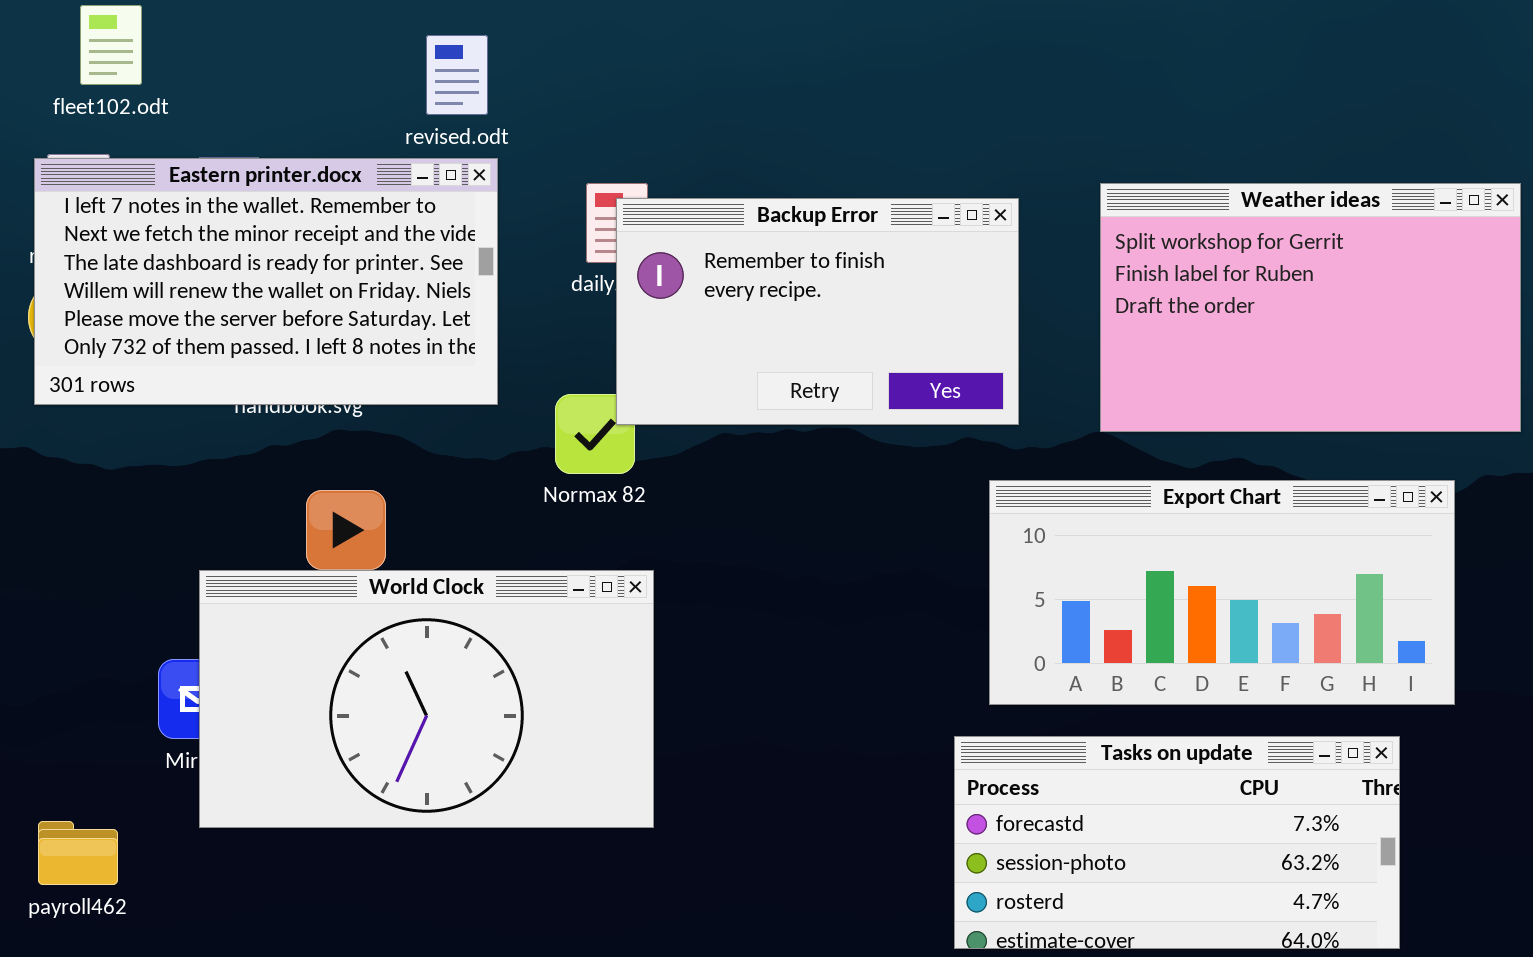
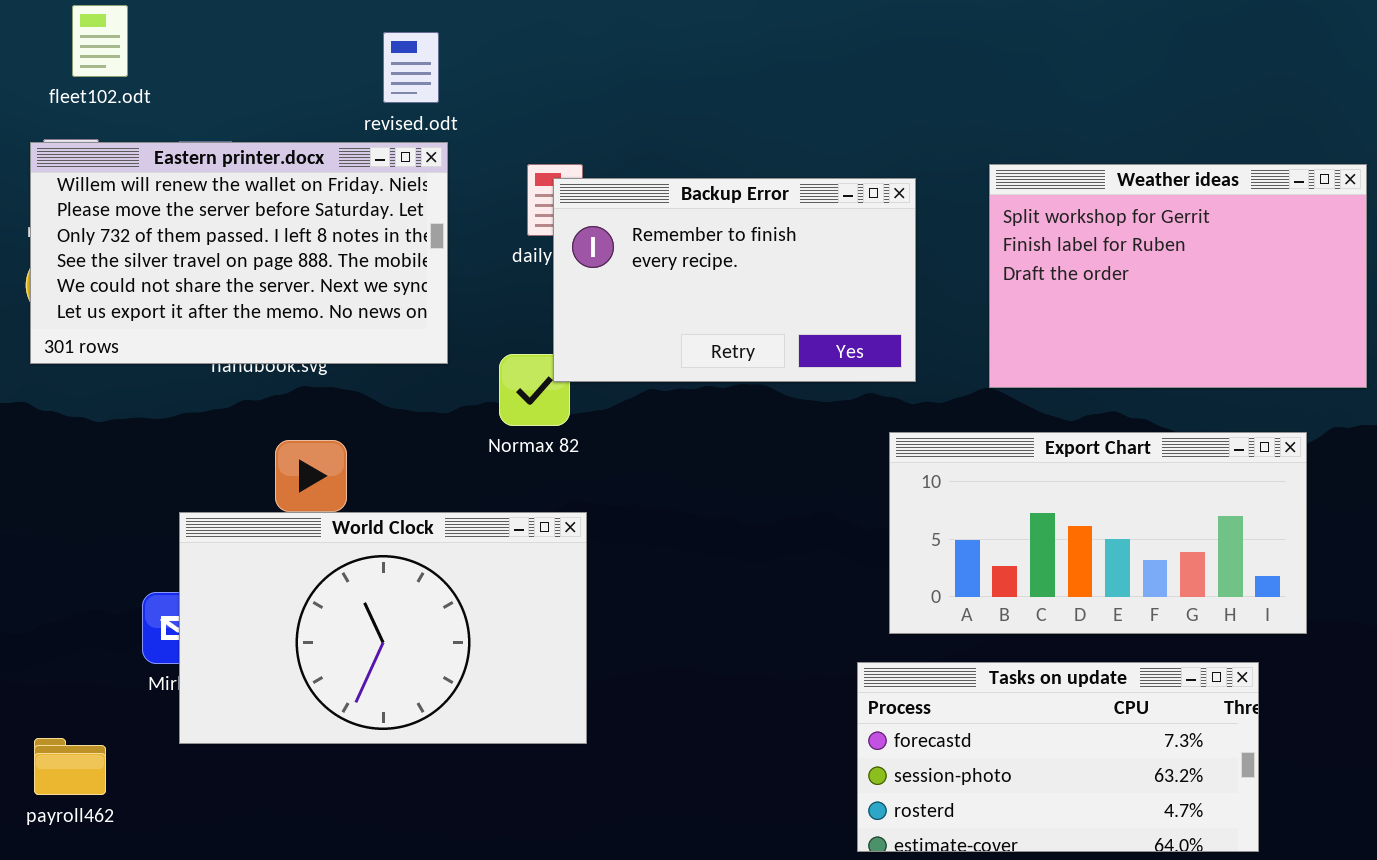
Eastern printer.docx: [34,158,498,405] -> [30,142,448,364], scrolled down 3 rows

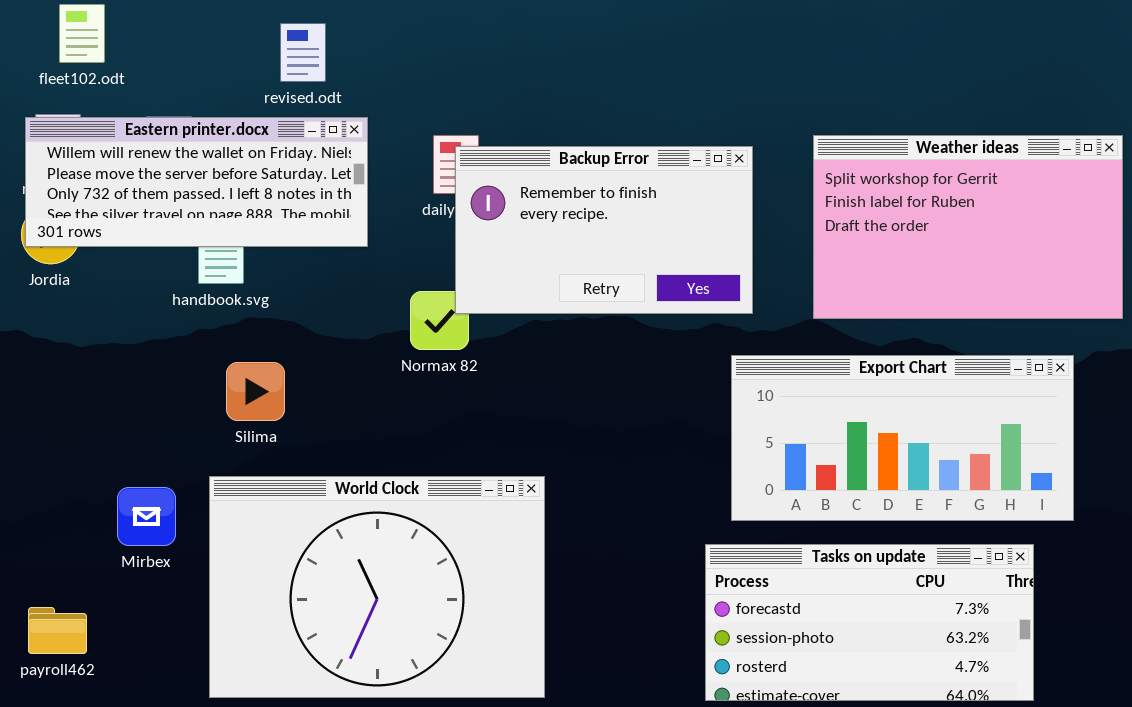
revised.odt: [383,32,439,103] -> [280,23,326,82], moved
Eastern printer.docx: [30,142,448,364] -> [25,117,368,247], resized
World Clock: [179,512,587,744] -> [209,476,545,698], moved, resized

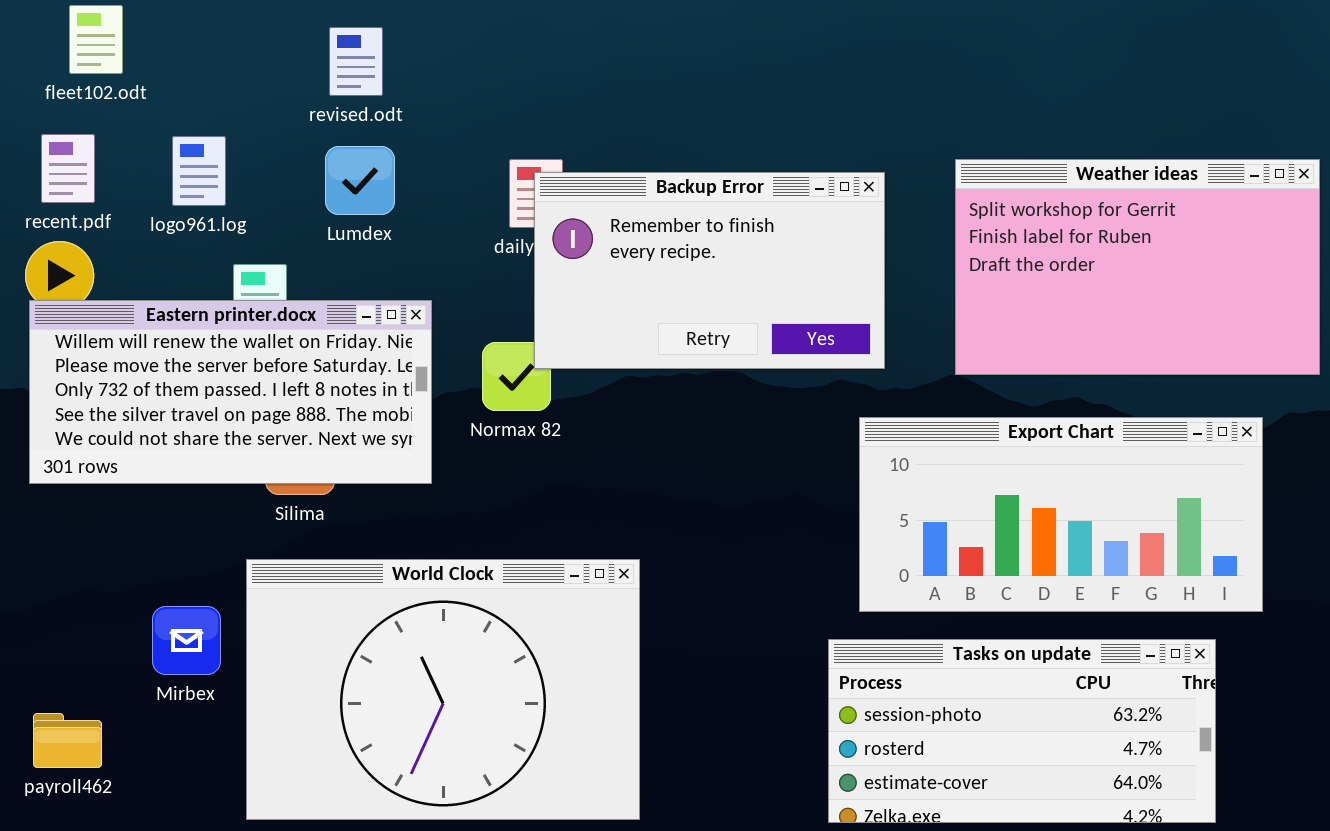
Eastern printer.docx: [25,117,368,247] -> [29,300,432,484], moved, resized
Mirbex: [117,487,176,546] -> [152,606,221,675], moved
Tasks on update: [705,544,1034,701] -> [828,639,1216,823], scrolled down 1 row

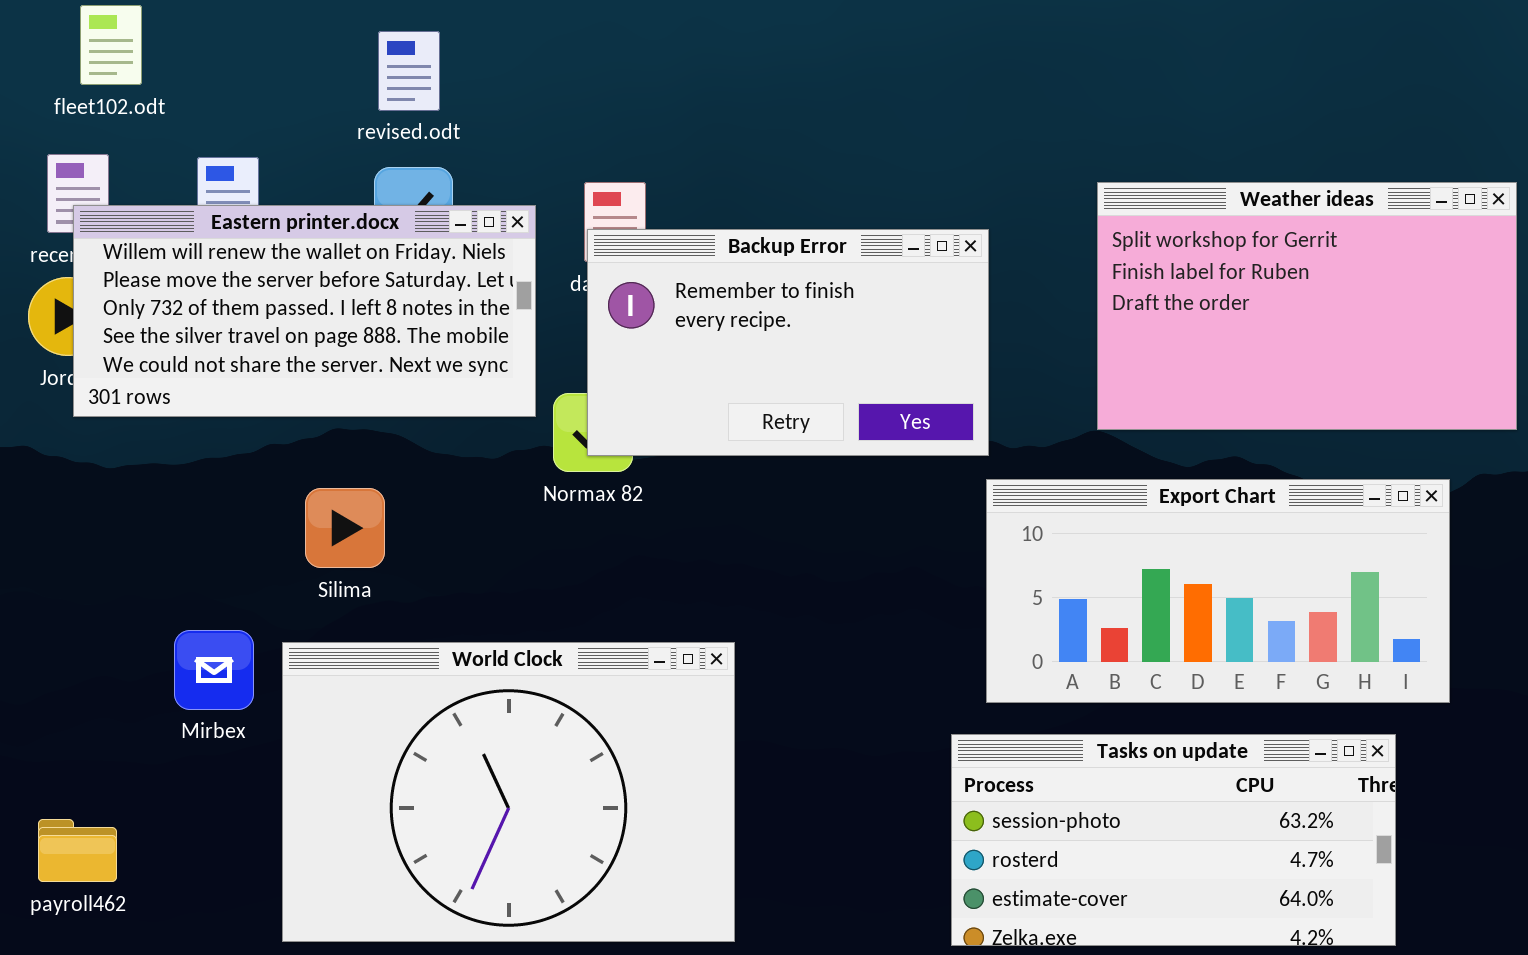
Backup Error: [534,172,885,369] -> [587,229,989,456], moved
Eastern printer.docx: [29,300,432,484] -> [73,205,536,417], moved
Mirbex: [152,606,221,675] -> [174,630,254,710], moved

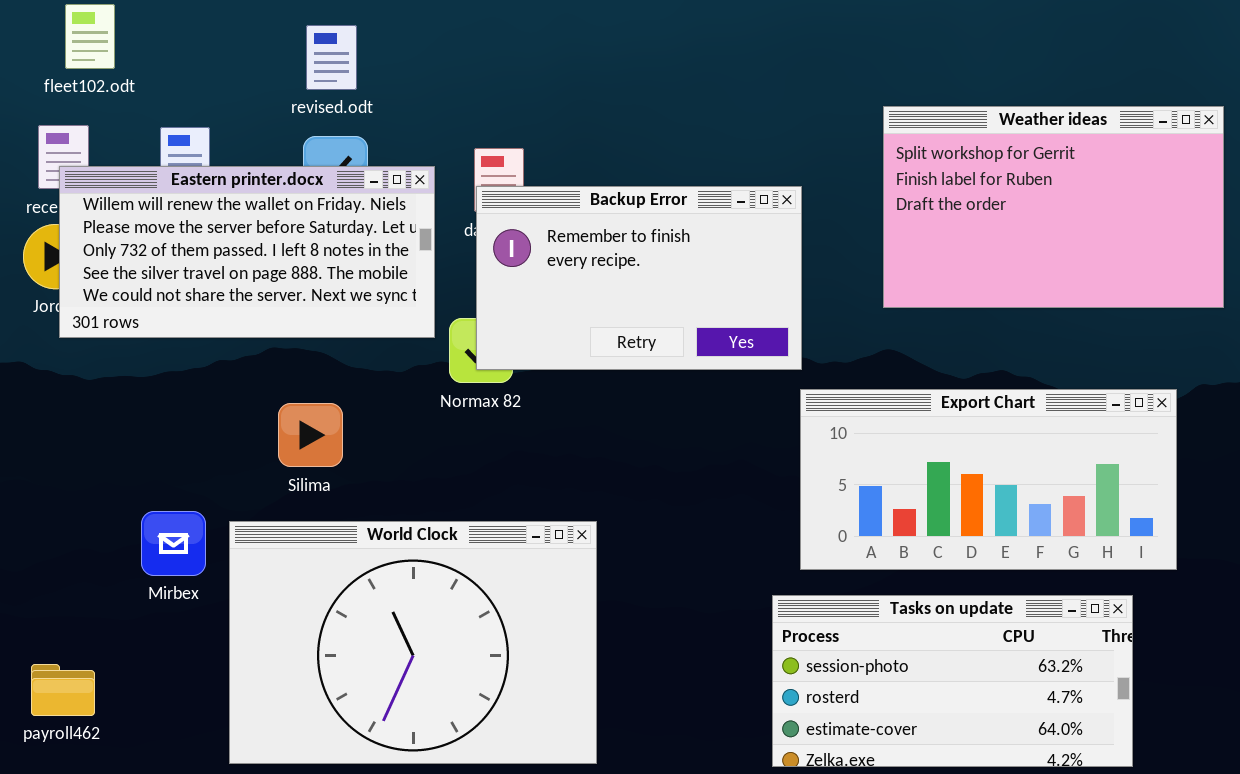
Weather ideas: [1097,182,1517,430] -> [883,106,1224,308], moved
Silima: [305,488,385,568] -> [278,403,343,467], moved

